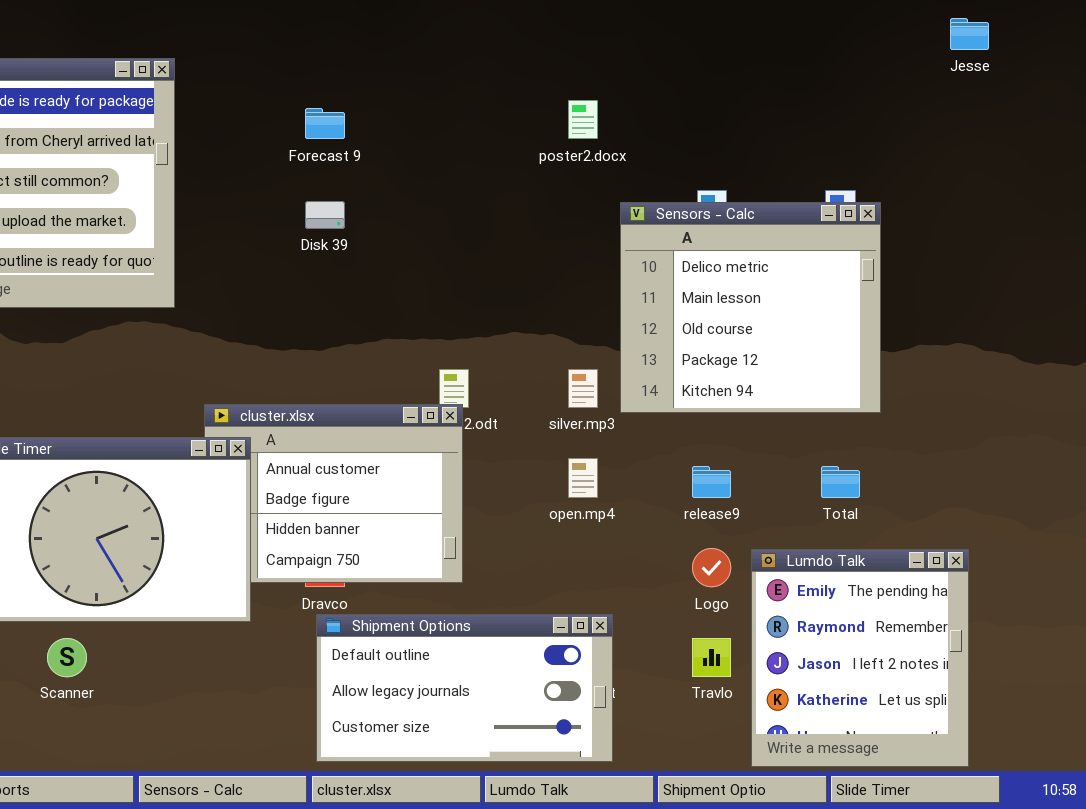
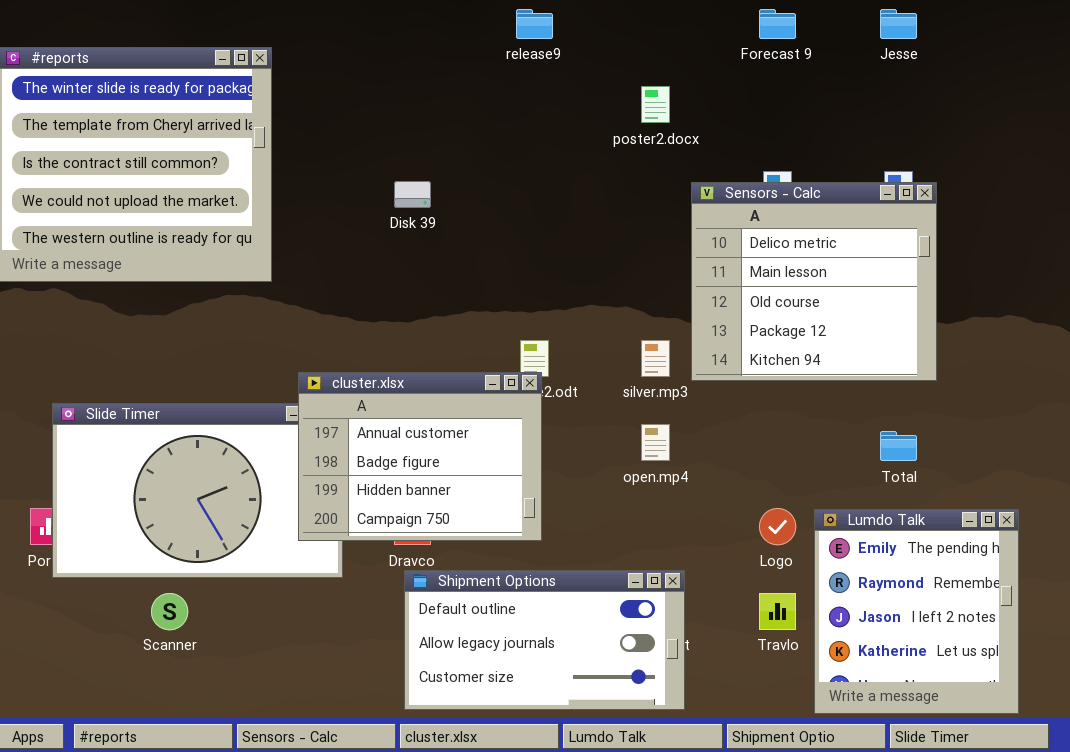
Jesse: [950,18,989,50] -> [880,9,917,39], moved
Forecast 9: [305,108,345,139] -> [759,9,796,39], moved
cluster.xlsx: [204,404,463,583] -> [298,372,542,541], raised
release9: [692,466,731,498] -> [516,9,553,39], moved

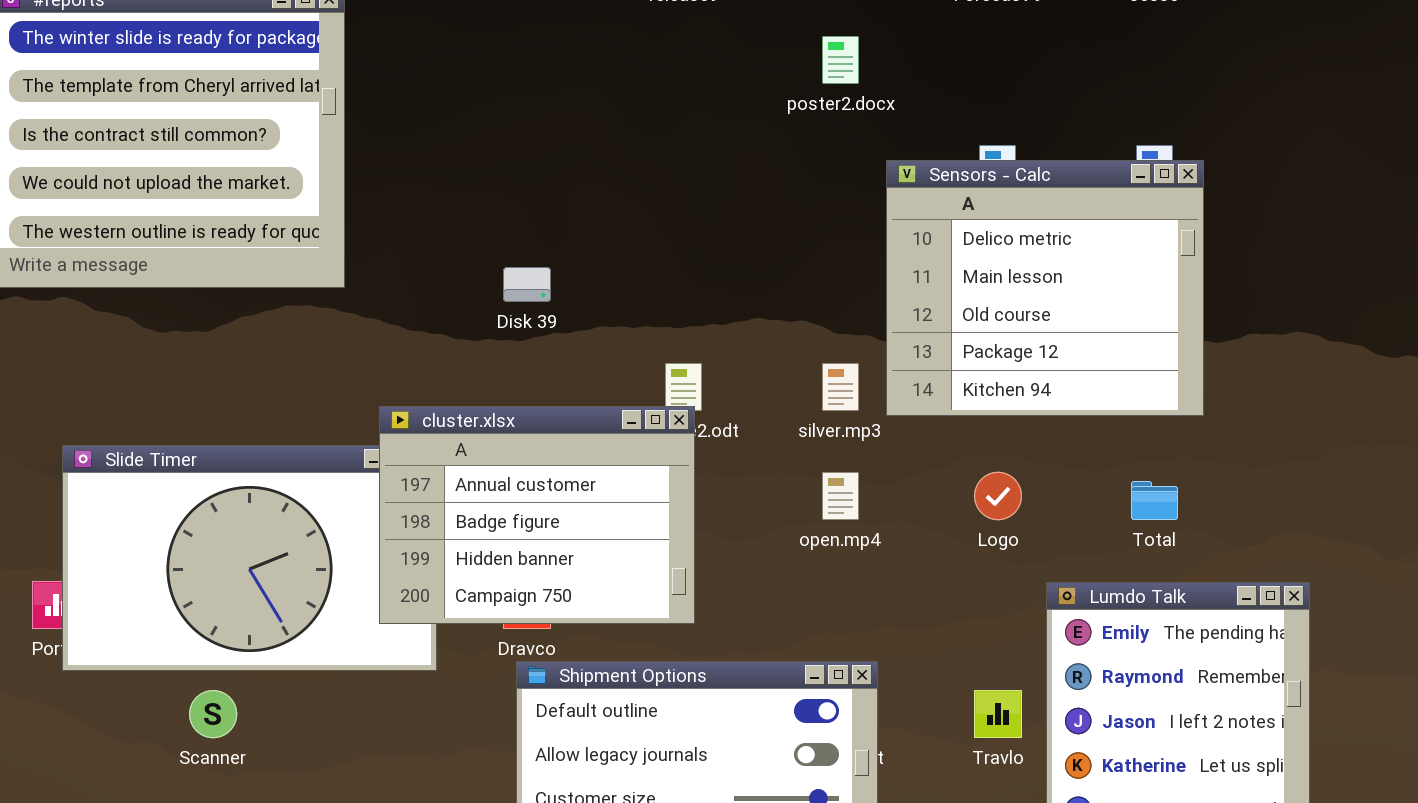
Disk 39: [394,181,431,208] -> [503,267,551,302], moved
Logo: [759,508,796,545] -> [974,472,1022,520], moved

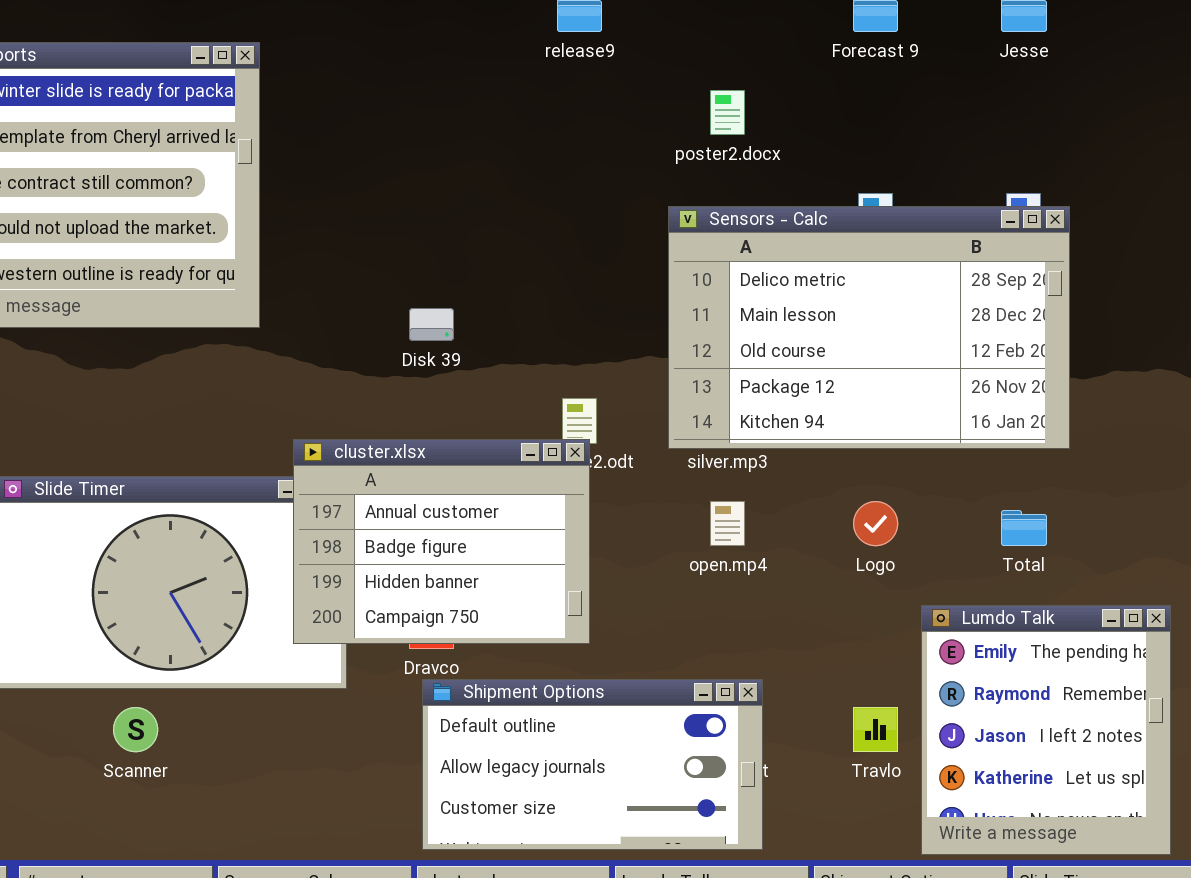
Sensors - Calc: [886,160,1204,416] -> [668,206,1070,449], resized

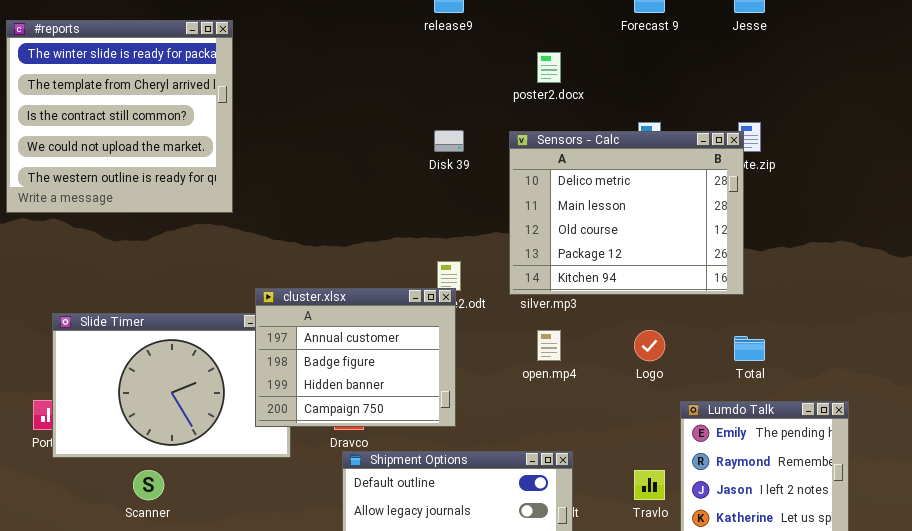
Sensors - Calc: [668,206,1070,449] -> [509,131,744,295], resized
Disk 39: [409,308,454,341] -> [434,130,464,152], moved

